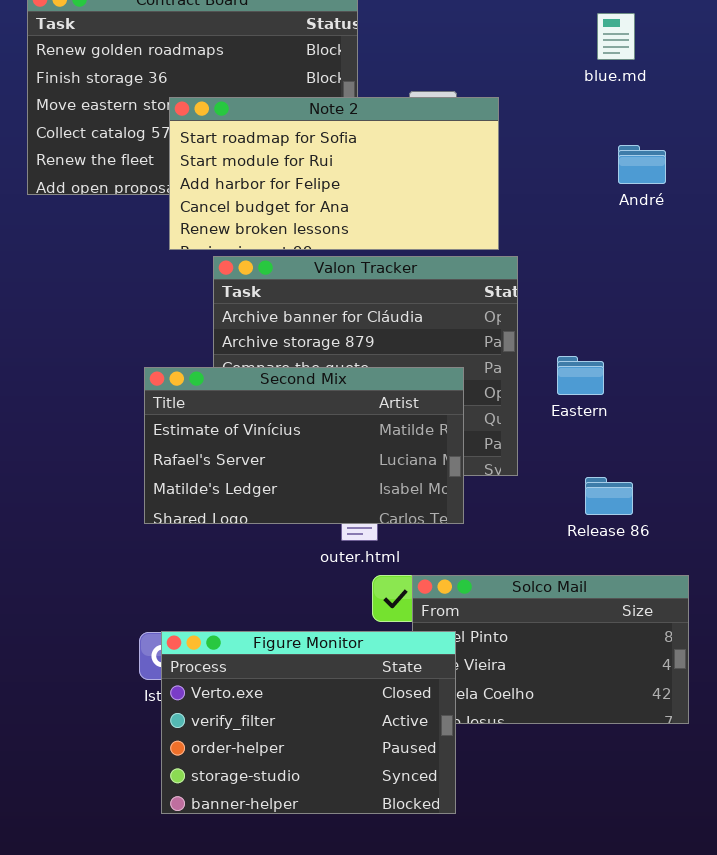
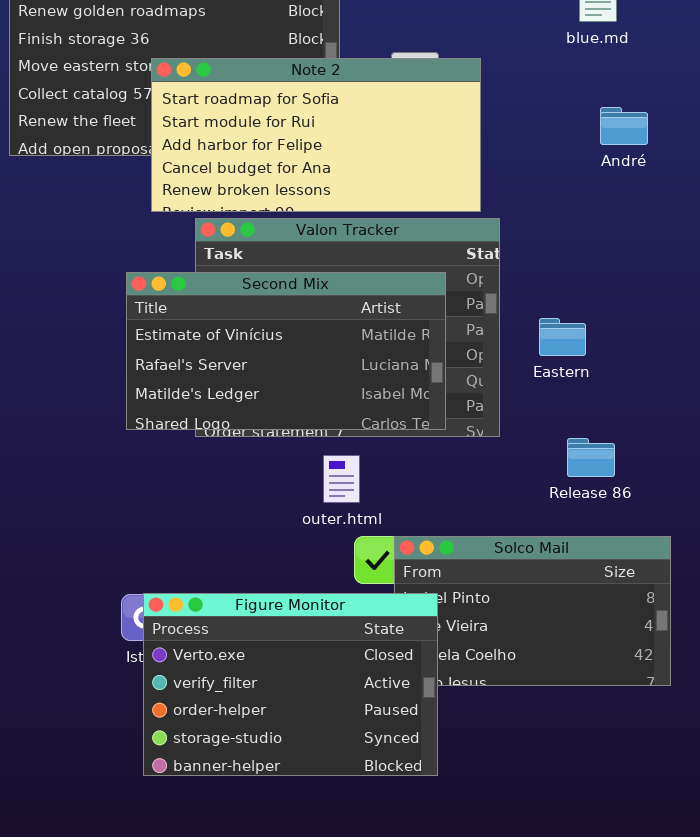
Second Mix: [144,367,464,524] -> [126,272,446,430], moved

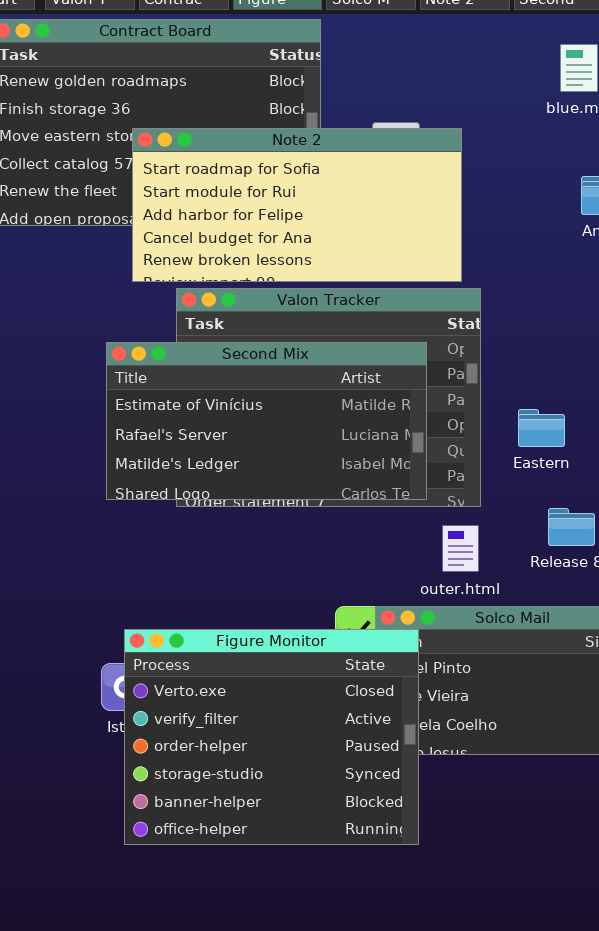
Eastern: [539,318,586,356] -> [518,409,565,447], moved
outer.html: [323,455,360,503] -> [442,525,479,572], moved
Figure Monitor: [143,593,438,776] -> [124,629,419,845], resized

